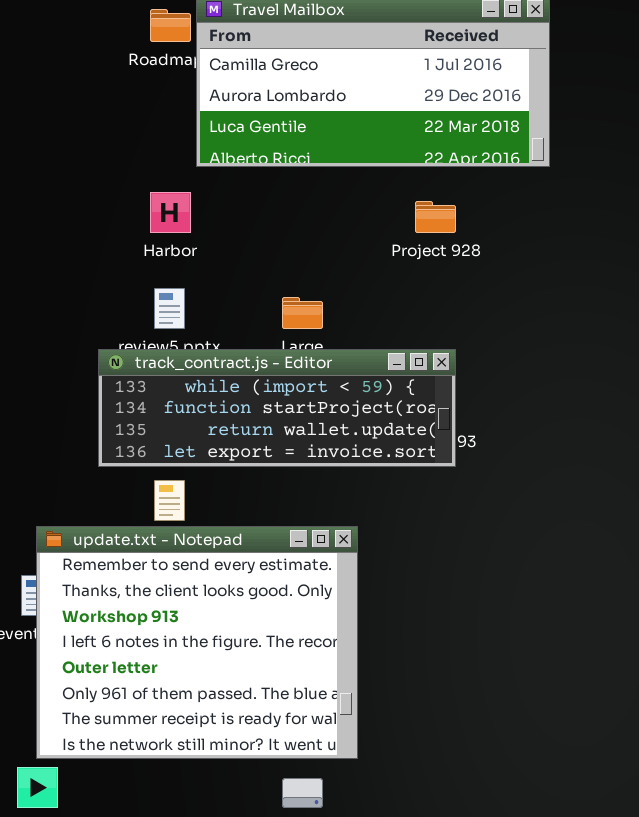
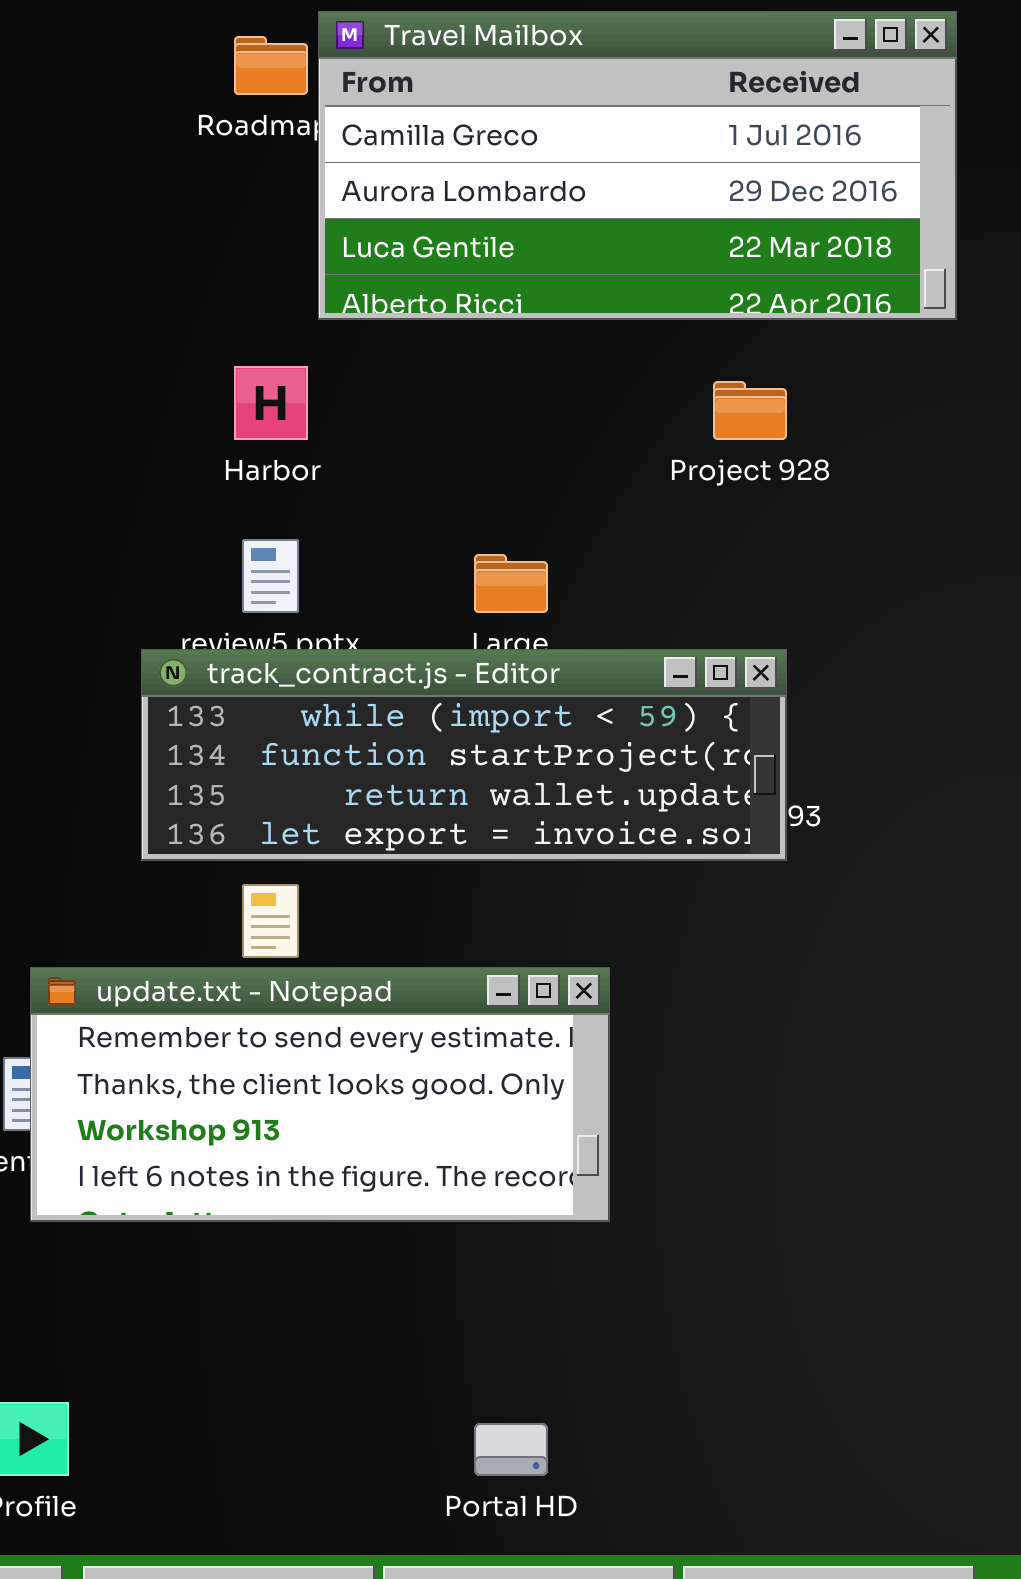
update.txt - Notepad: [36,526,358,759] -> [30,967,610,1222], resized

